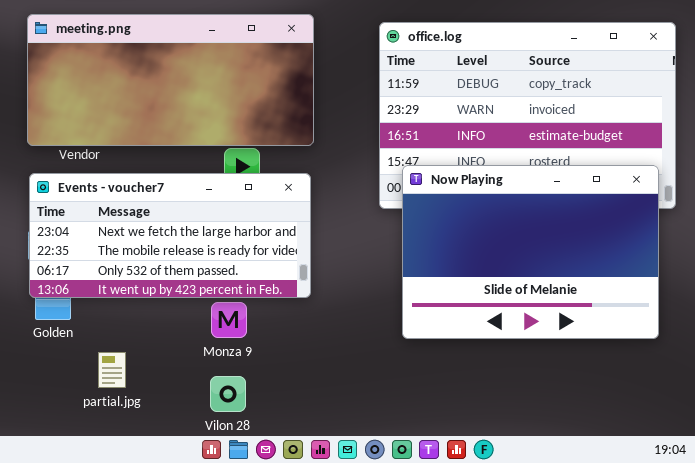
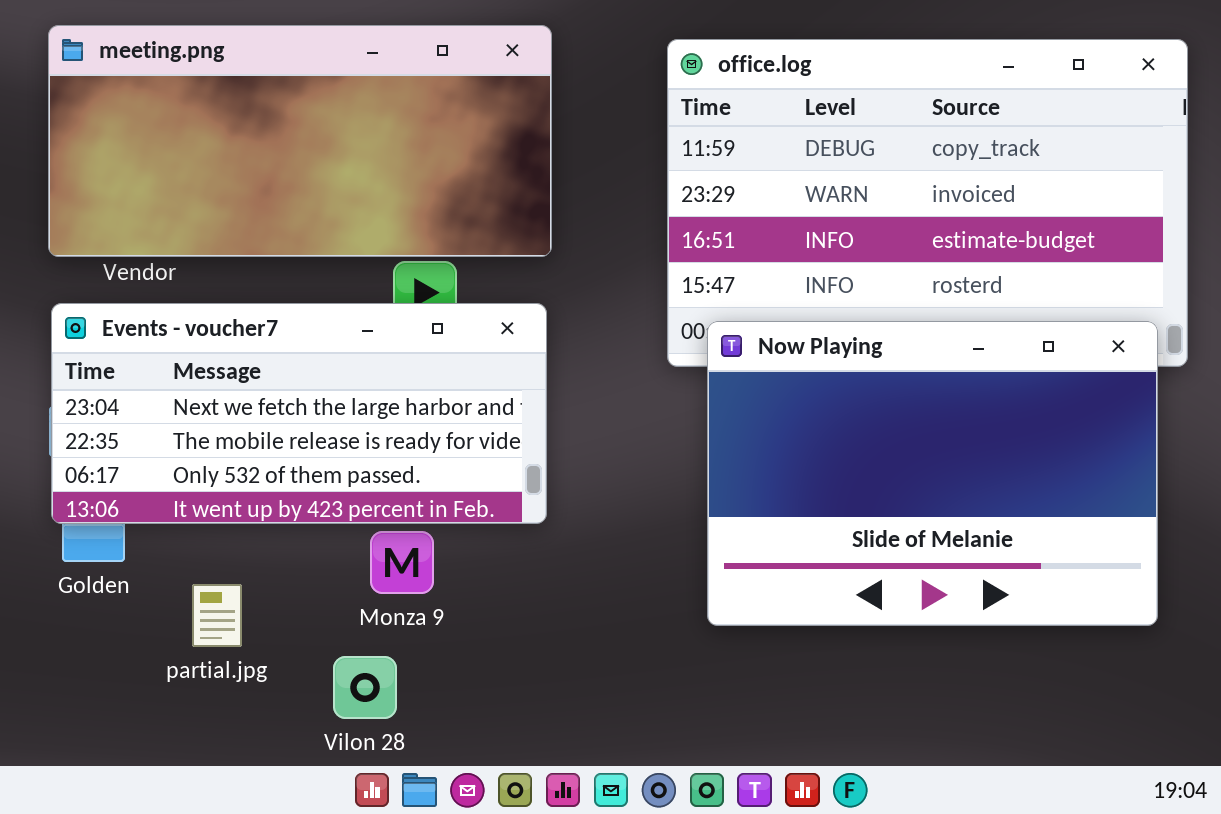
Now Playing: [402,165,659,339] -> [707,321,1158,626], moved
partial.jpg: [98,352,126,388] -> [192,584,242,647], moved
Vilon 28: [210,376,246,412] -> [333,656,397,719], moved

